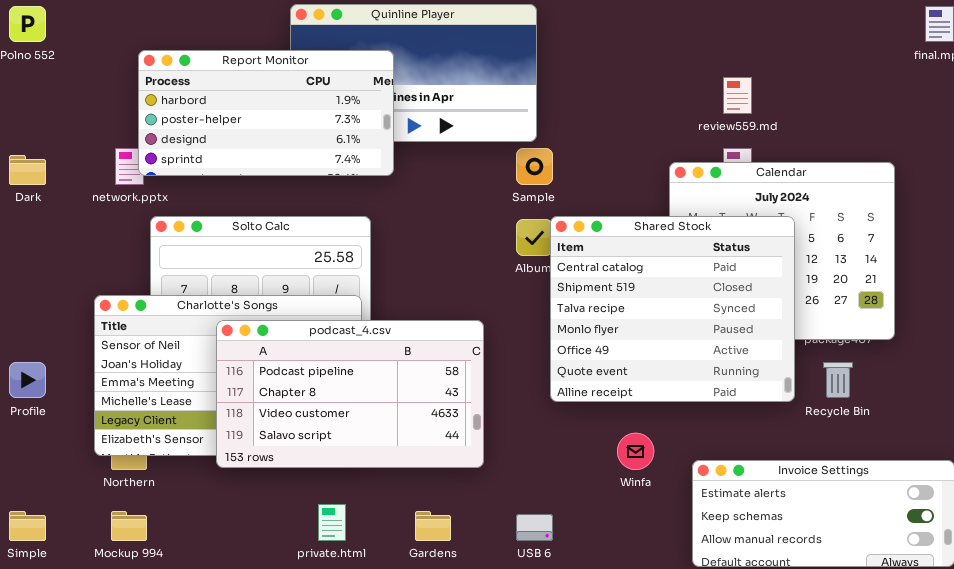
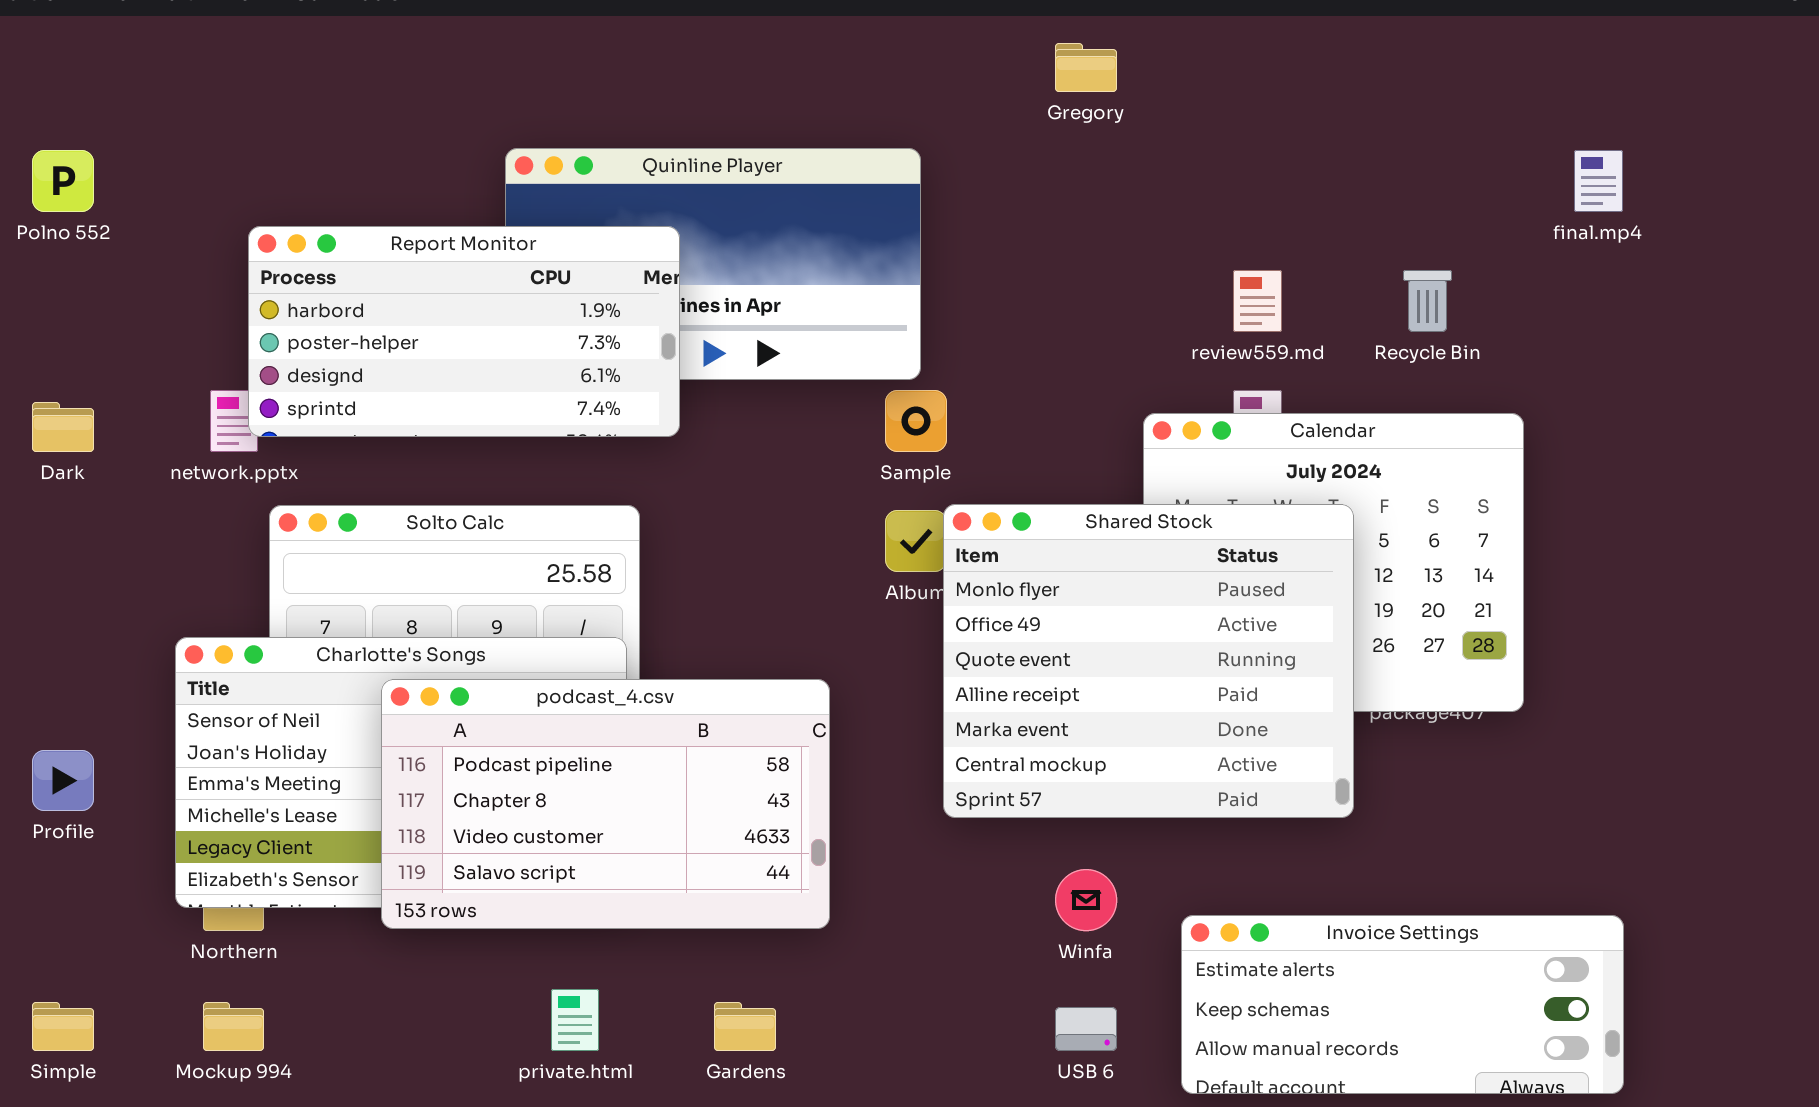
Shared Stock: [550,216,795,402] -> [943,504,1354,818], scrolled down 3 rows
Recycle Bin: [823,362,853,398] -> [1403,270,1452,332], moved
USB 6: [516,514,553,541] -> [1055,1007,1117,1051], moved

